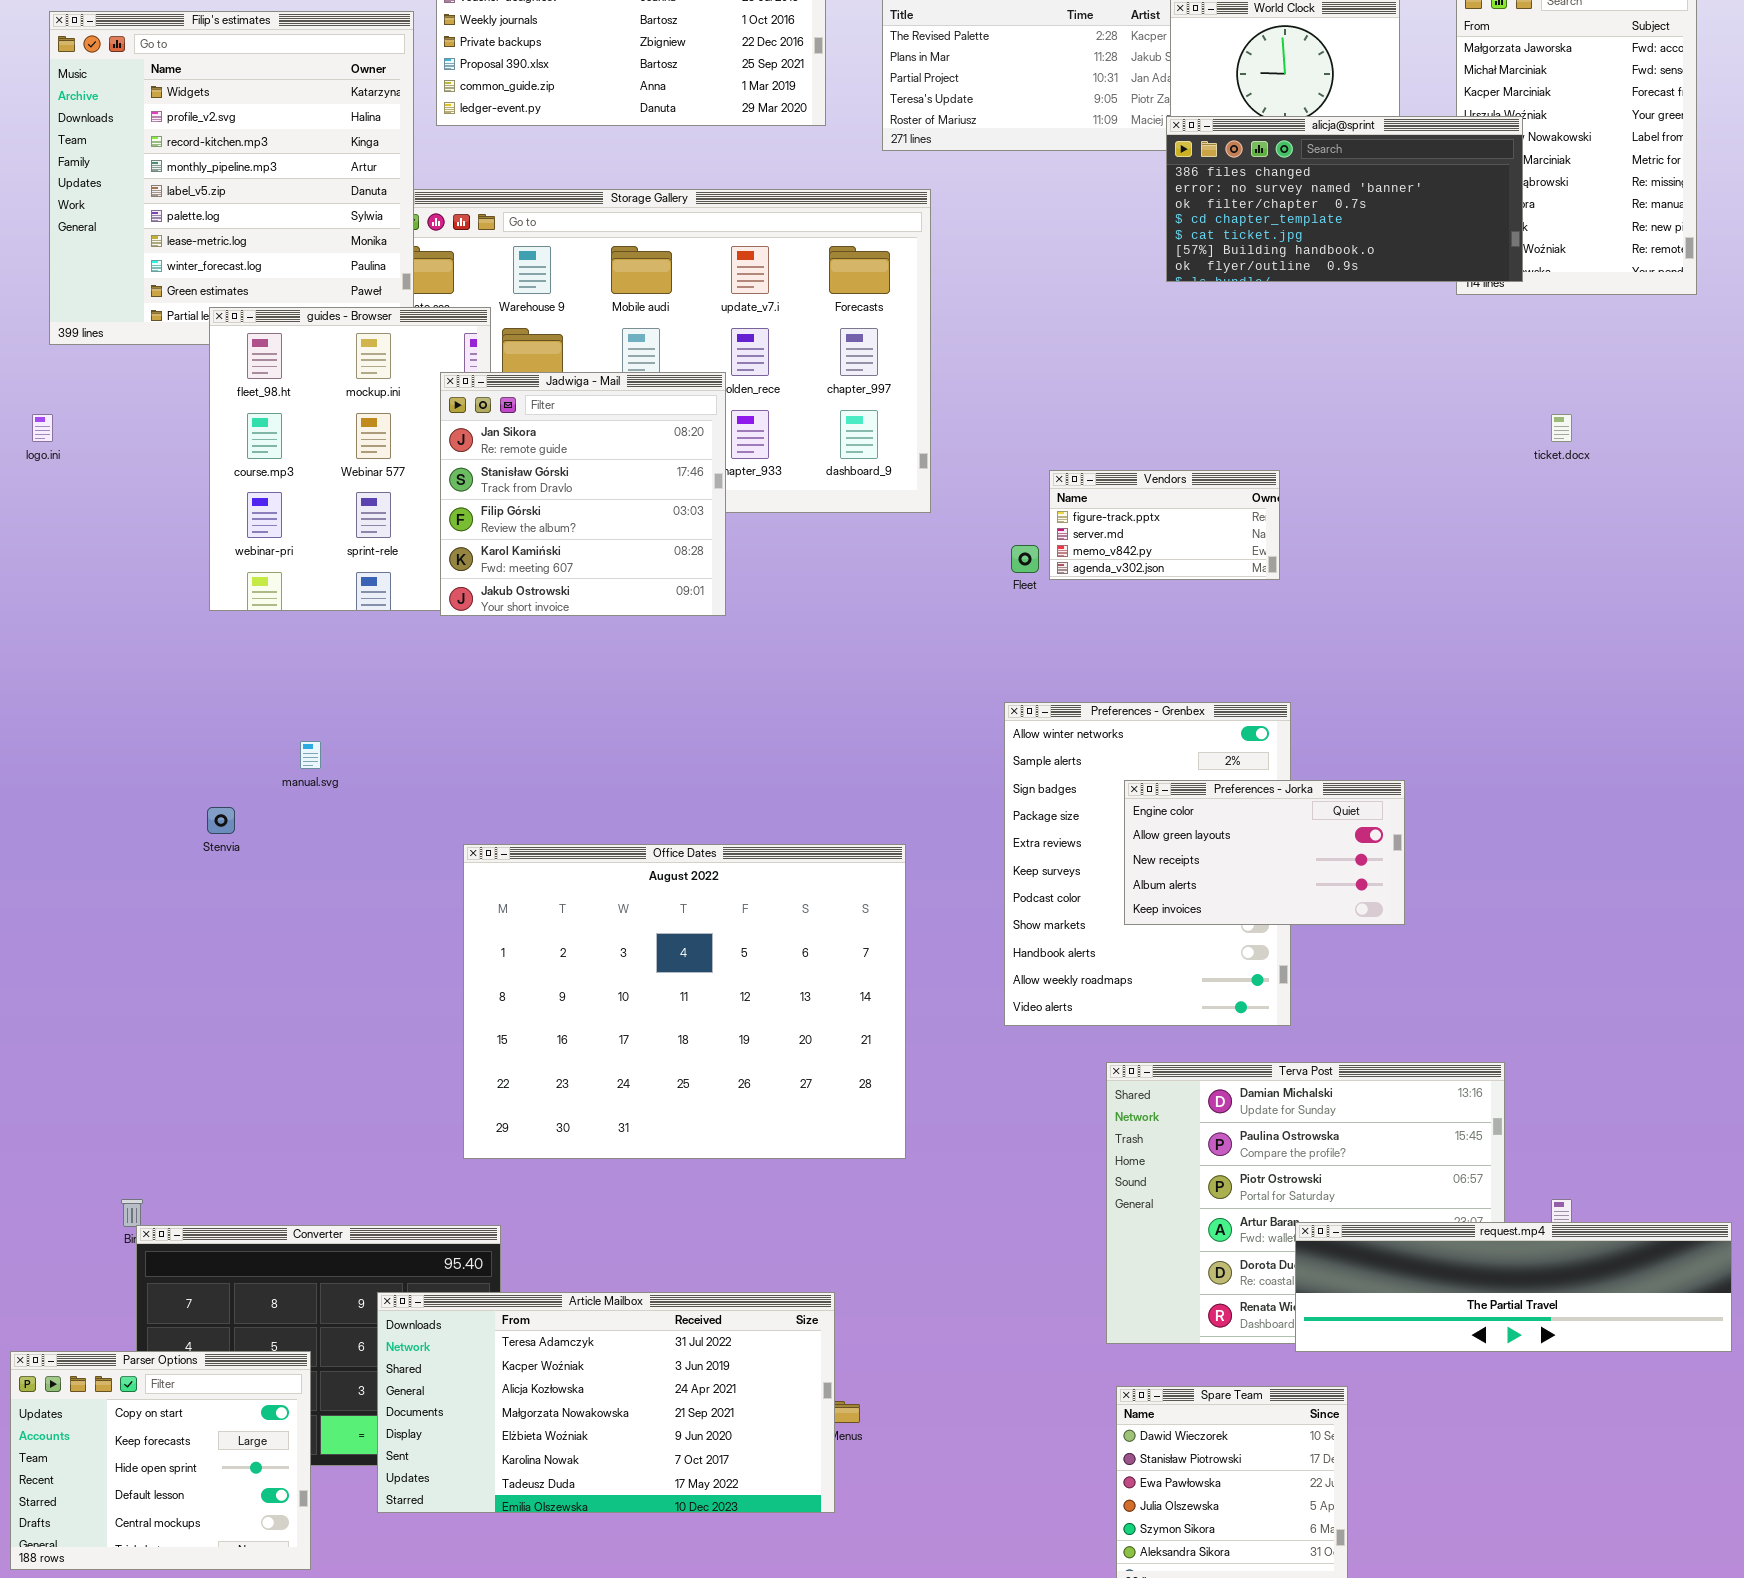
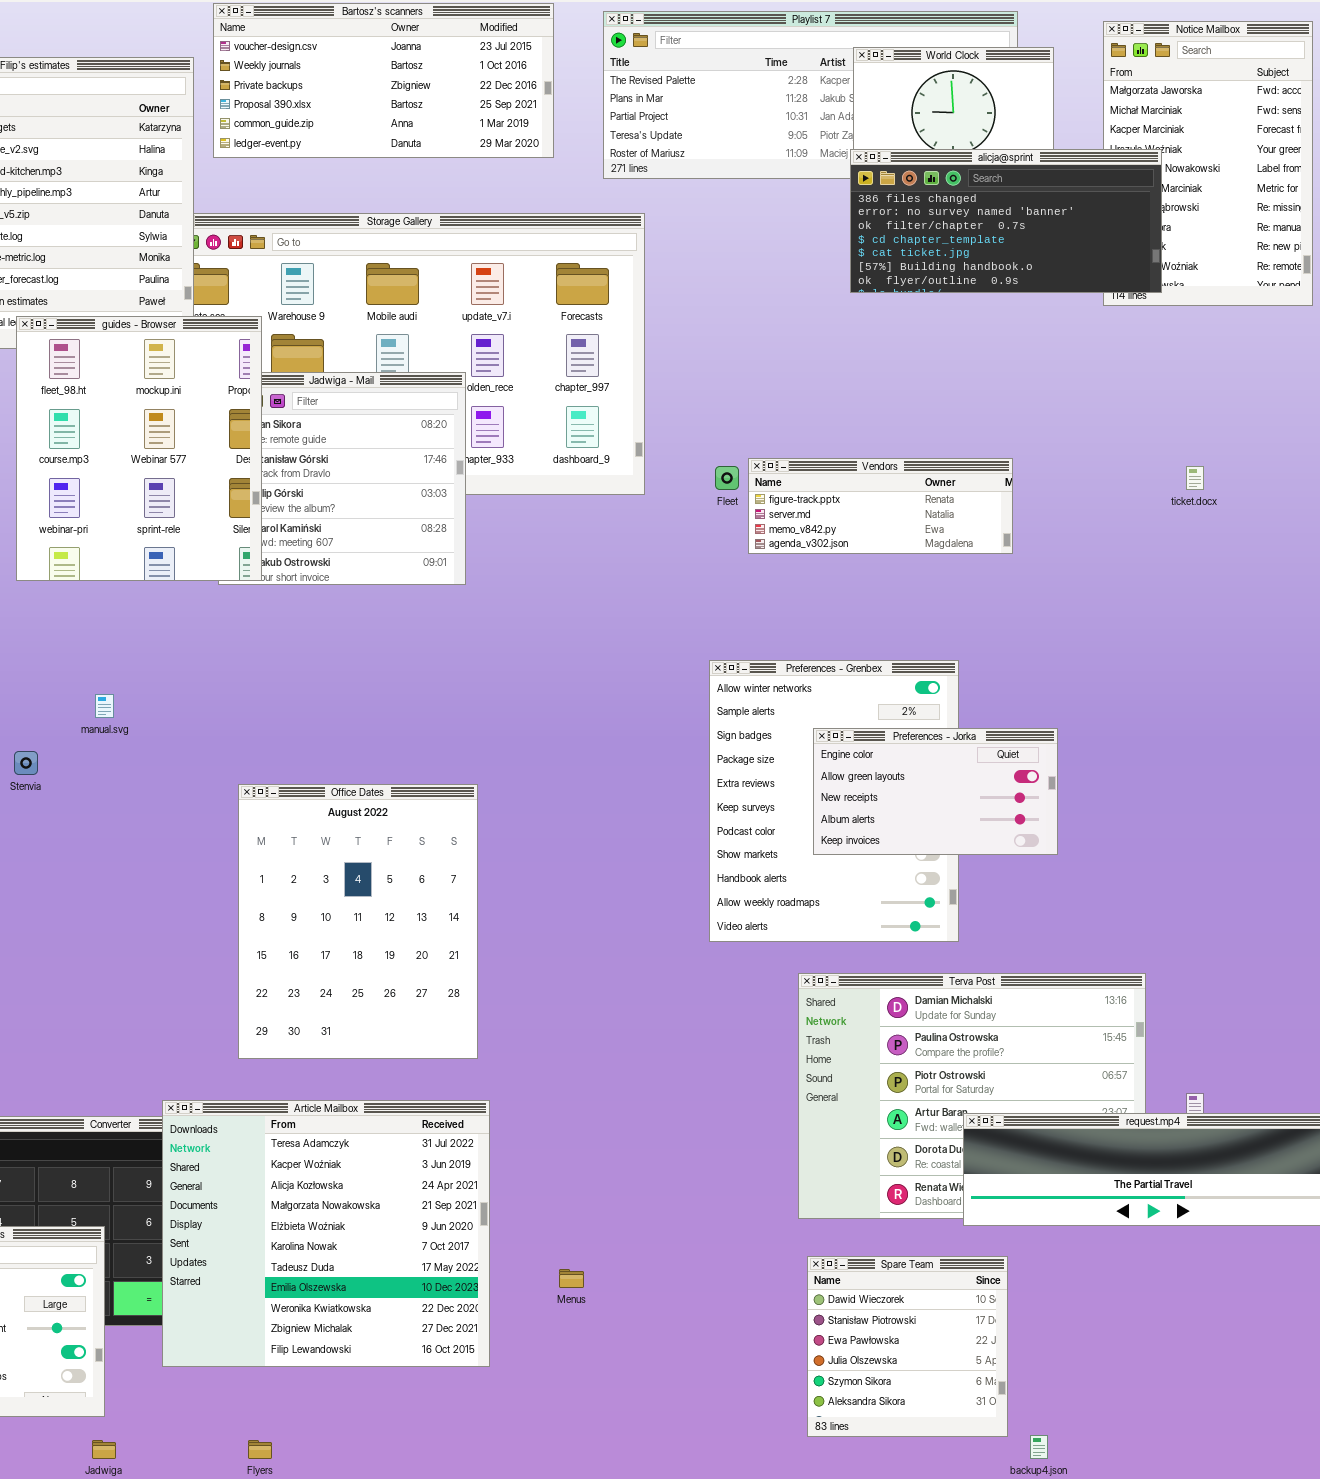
guides - Browser: [209,307,491,611] -> [16,316,262,581], raised
ticket.docx: [1551,414,1572,442] -> [1186,466,1204,490], moved
Vendors: [1049,470,1280,580] -> [748,458,1013,554], resized
Fleet: [1011,545,1039,573] -> [715,466,739,490], moved
Office Dates: [463,844,906,1159] -> [238,784,478,1059], resized
Article Mailbox: [377,1292,835,1513] -> [162,1100,490,1367], resized

